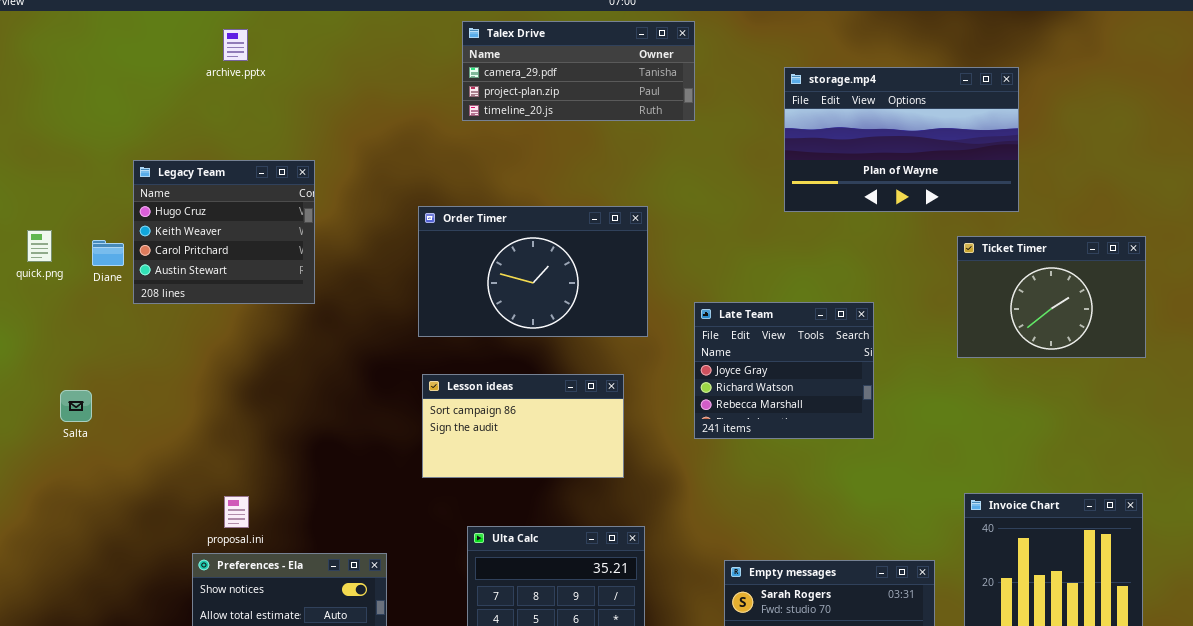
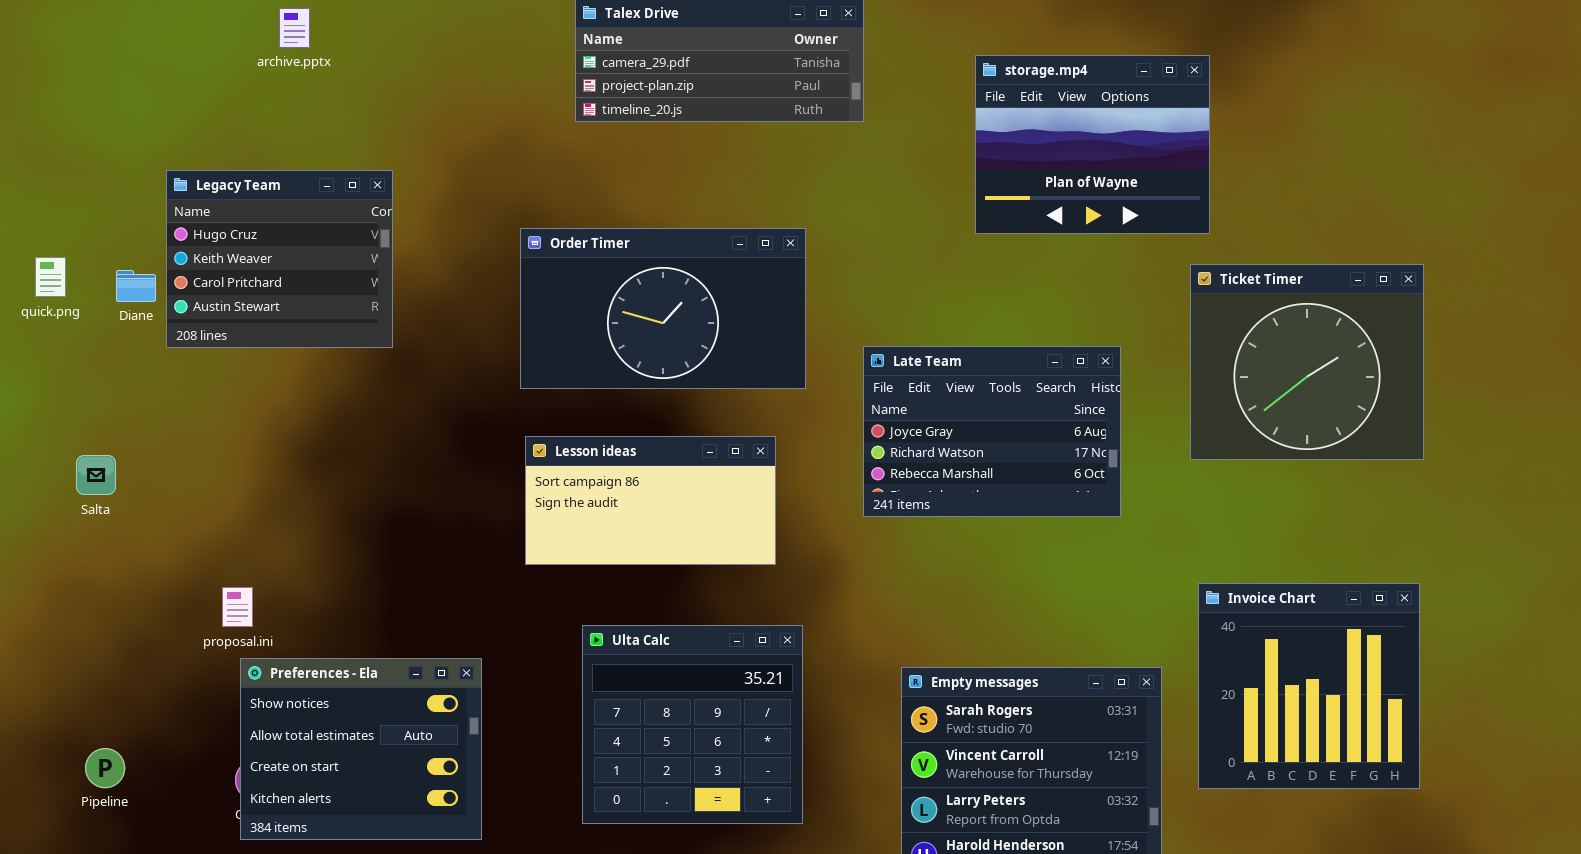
storage.mp4: [784,67,1019,212] -> [975,55,1210,234], resized
Ticket Timer: [957,236,1146,358] -> [1190,264,1424,460], resized
Late Team: [694,302,874,439] -> [863,346,1121,517], resized
proposal.ini: [224,496,249,528] -> [222,587,253,627], moved

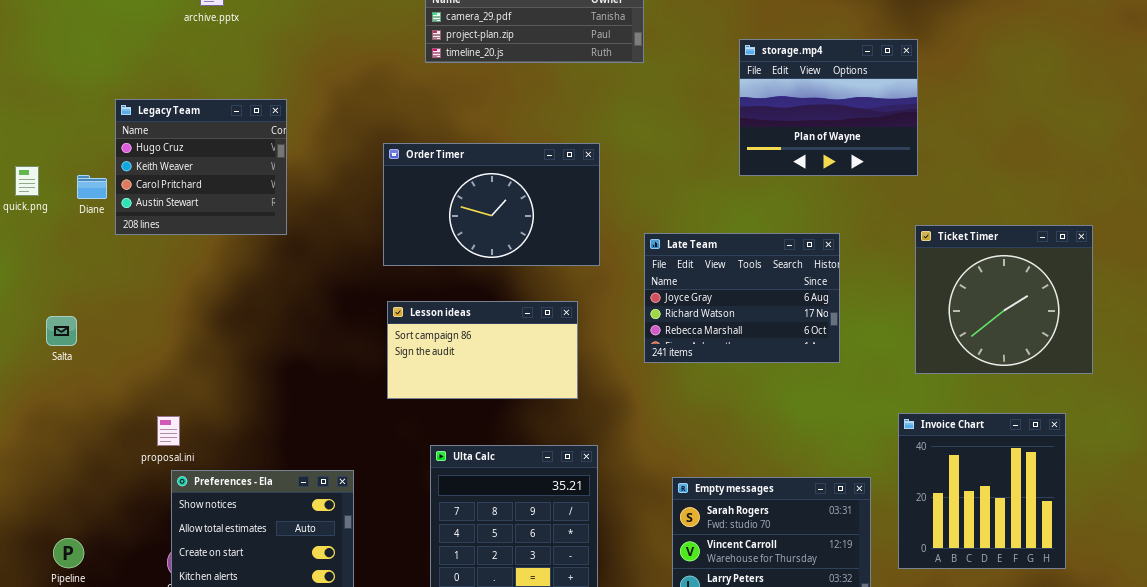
storage.mp4: [975,55,1210,234] -> [739,39,918,176], moved
Ticket Timer: [1190,264,1424,460] -> [915,225,1093,374], moved

